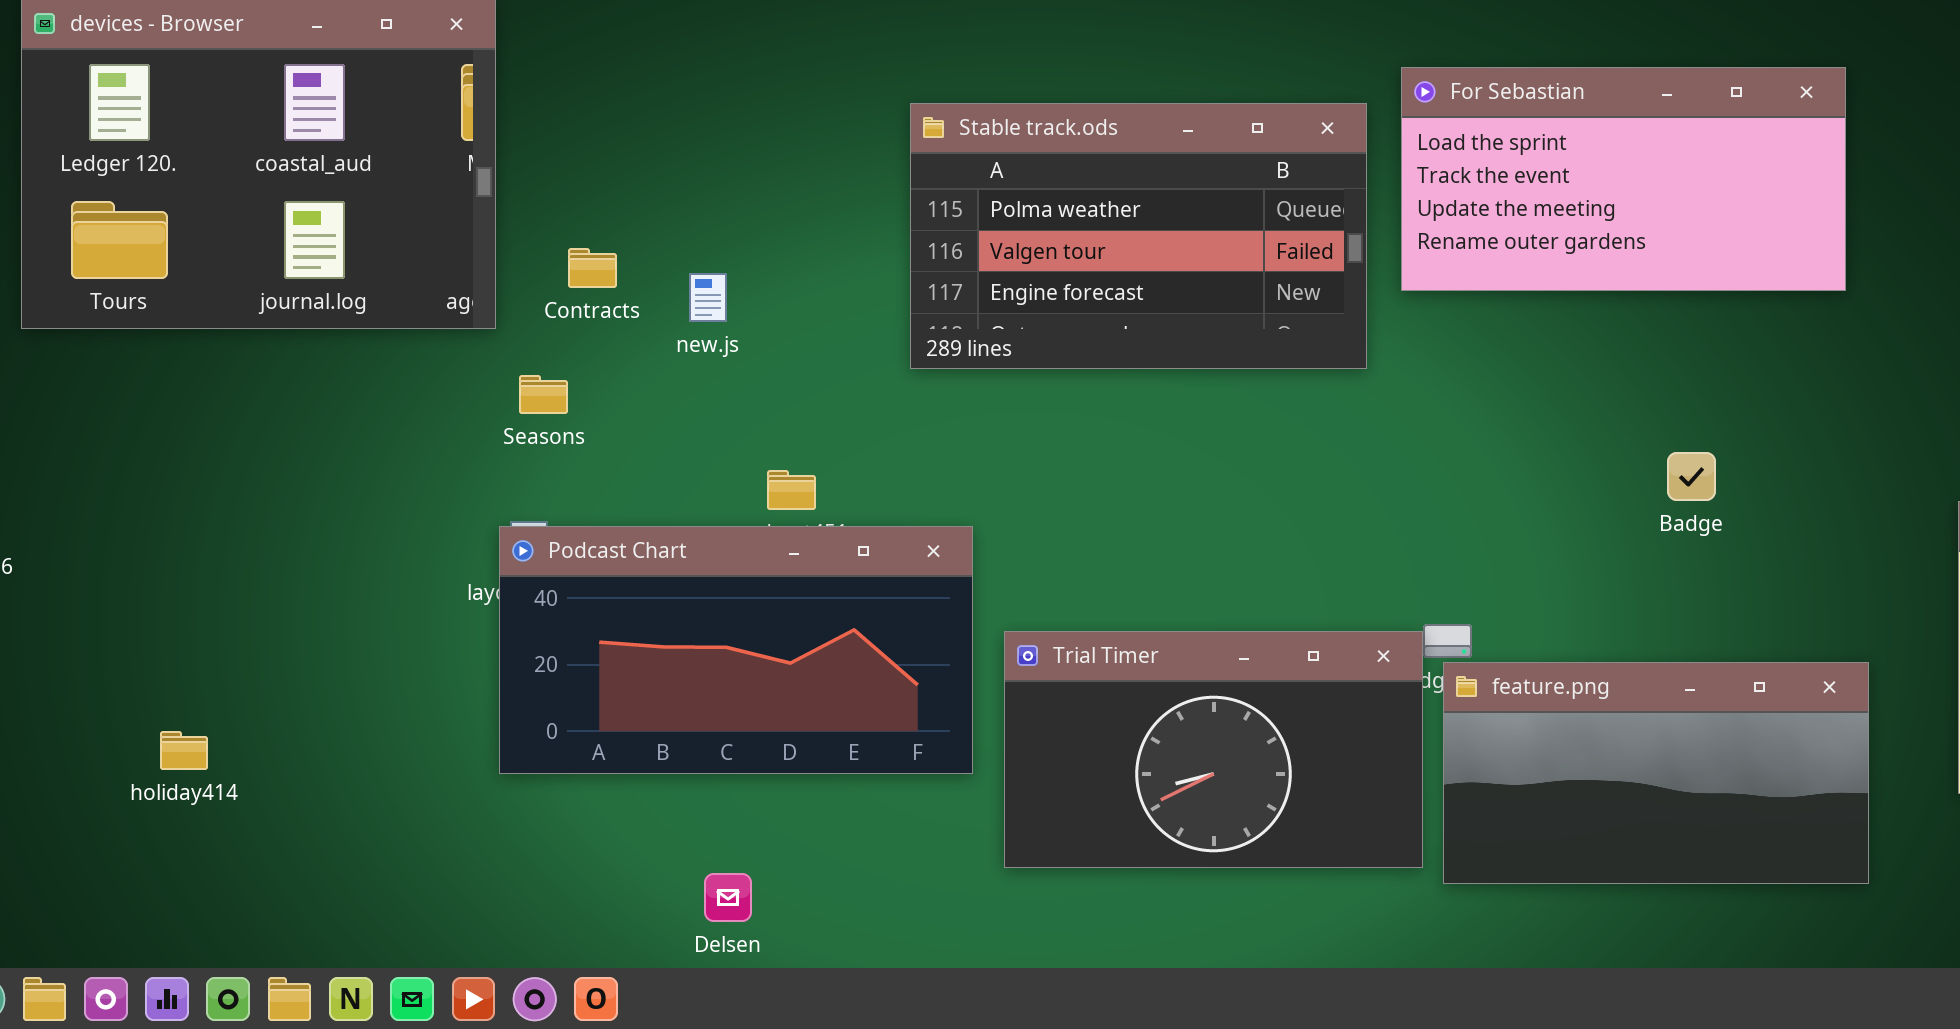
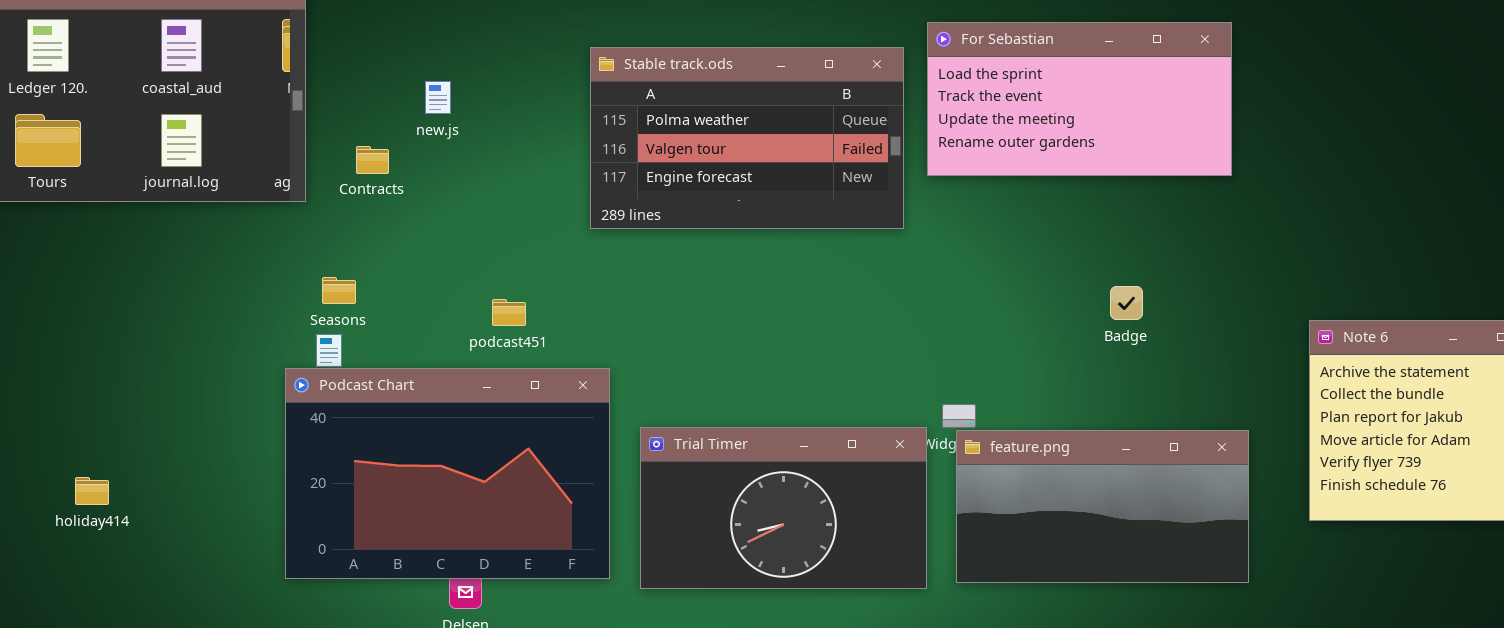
new.js: [689,273,727,322] -> [425,81,451,114], moved
Seasons: [519,375,568,414] -> [322,277,356,304], moved
Podcast Chart: [499,526,973,774] -> [285,368,610,579], moved, resized
Trial Timer: [1004,631,1423,868] -> [640,427,927,589], moved

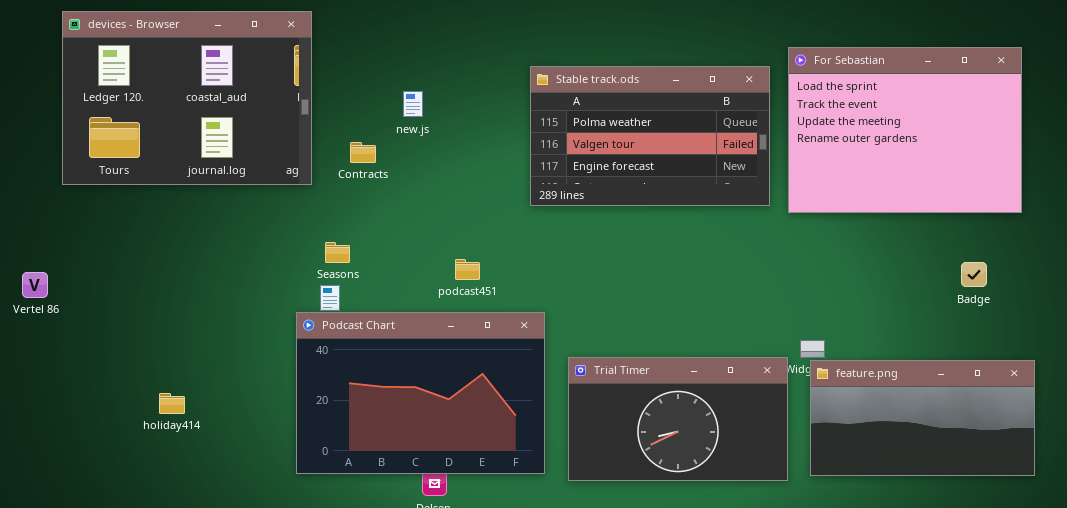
For Sebastian: [927,22,1232,176] -> [788,47,1022,213], resized
Badge: [1110,286,1143,320] -> [961,262,987,287], moved
holiday414: [75,477,109,505] -> [159,393,185,414], moved

